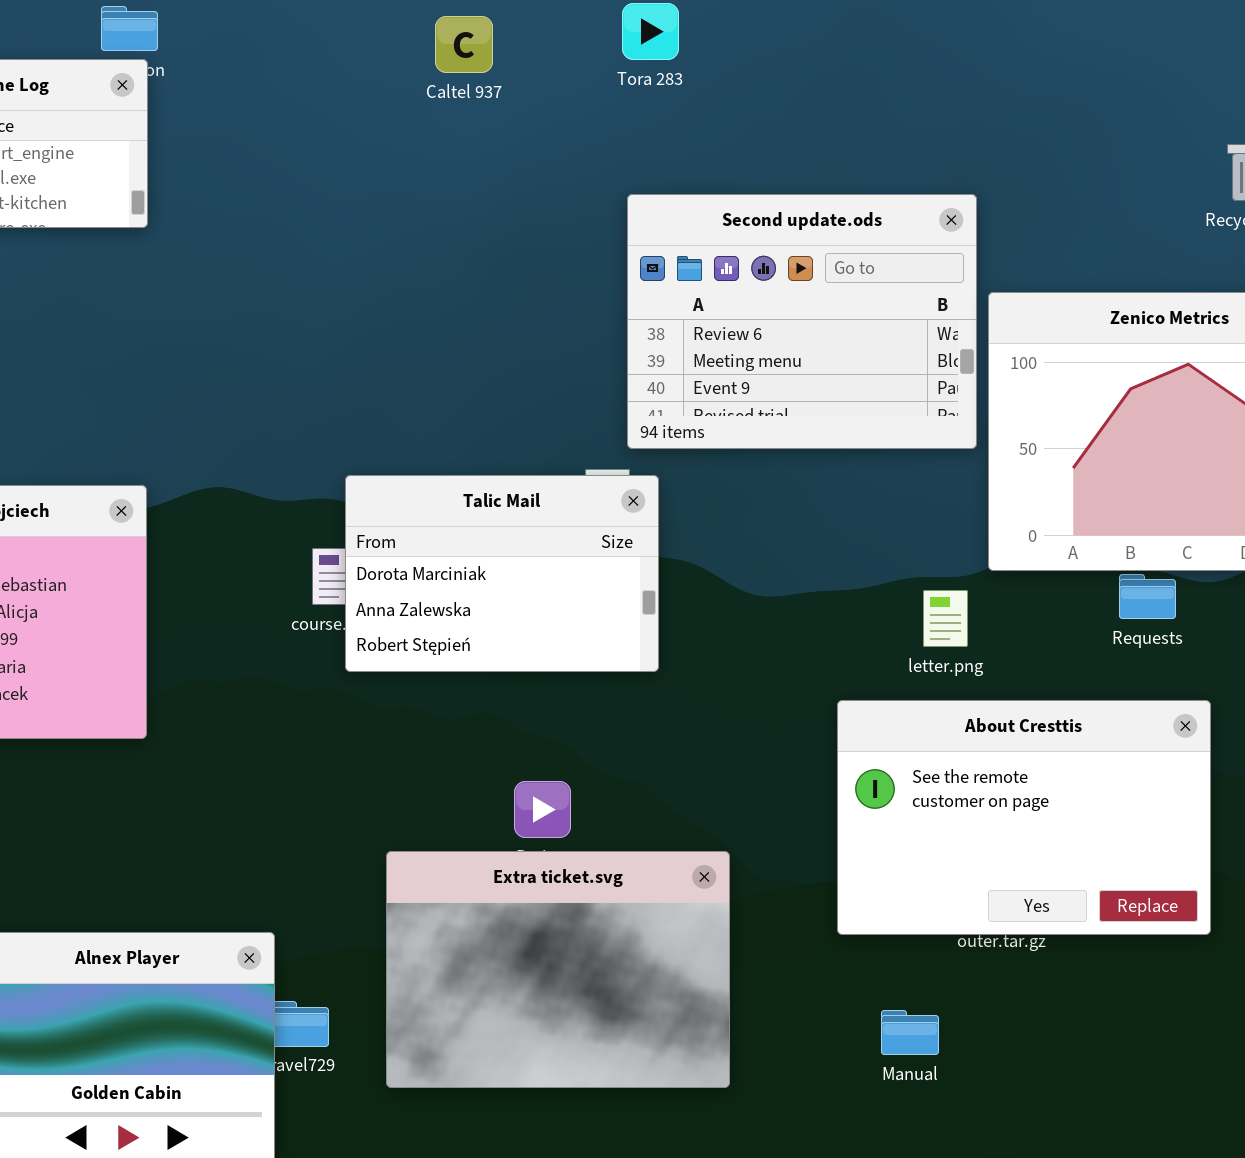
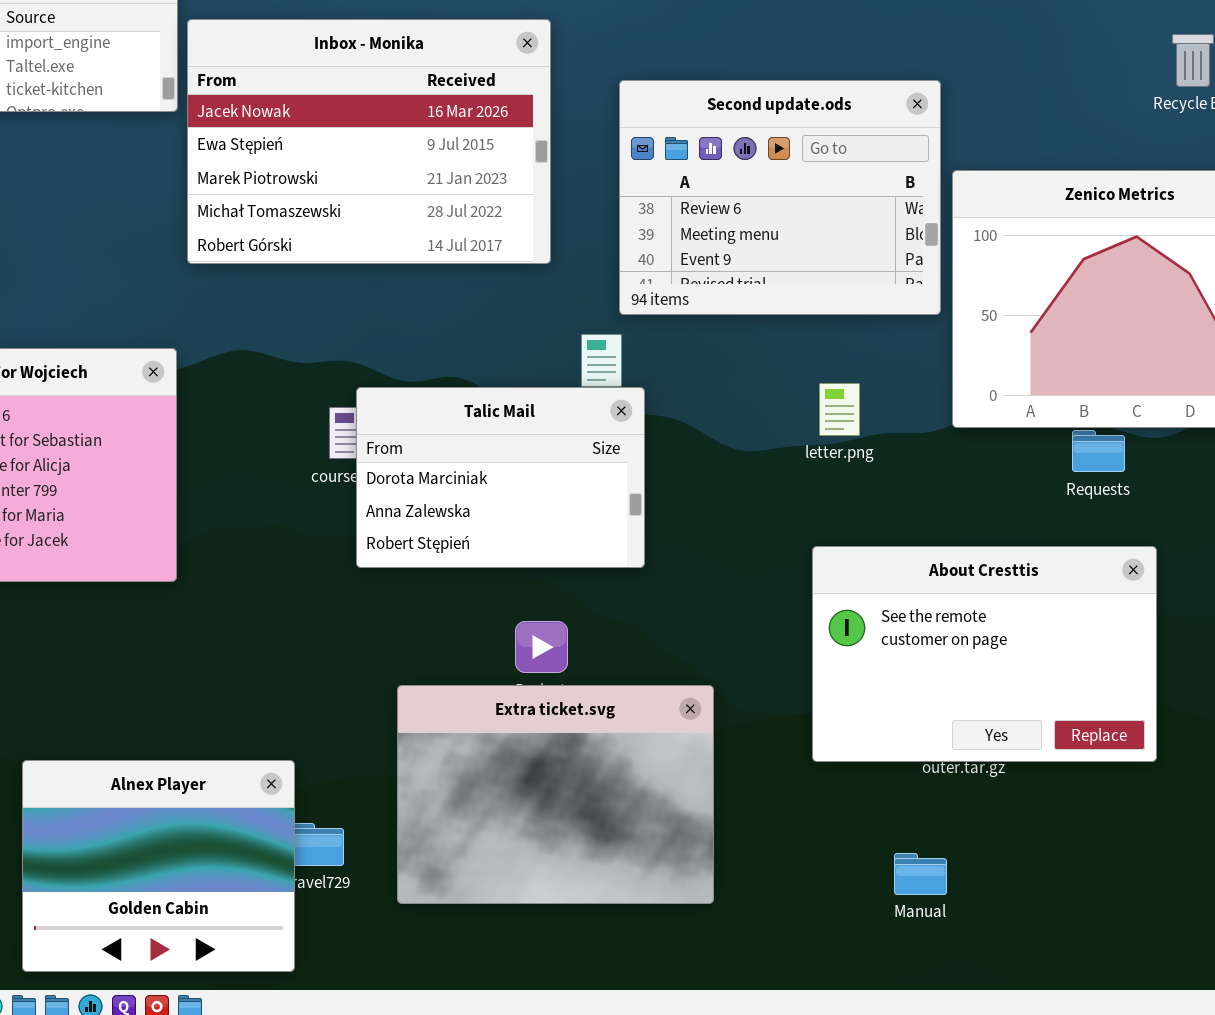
Inbox - Monika: none -> [187,19,551,264], opened
Talic Mail: [345,475,659,672] -> [356,387,645,568], moved
letter.png: [923,590,968,647] -> [819,383,860,436], moved
Manual: [881,1010,939,1055] -> [894,853,947,895], moved

